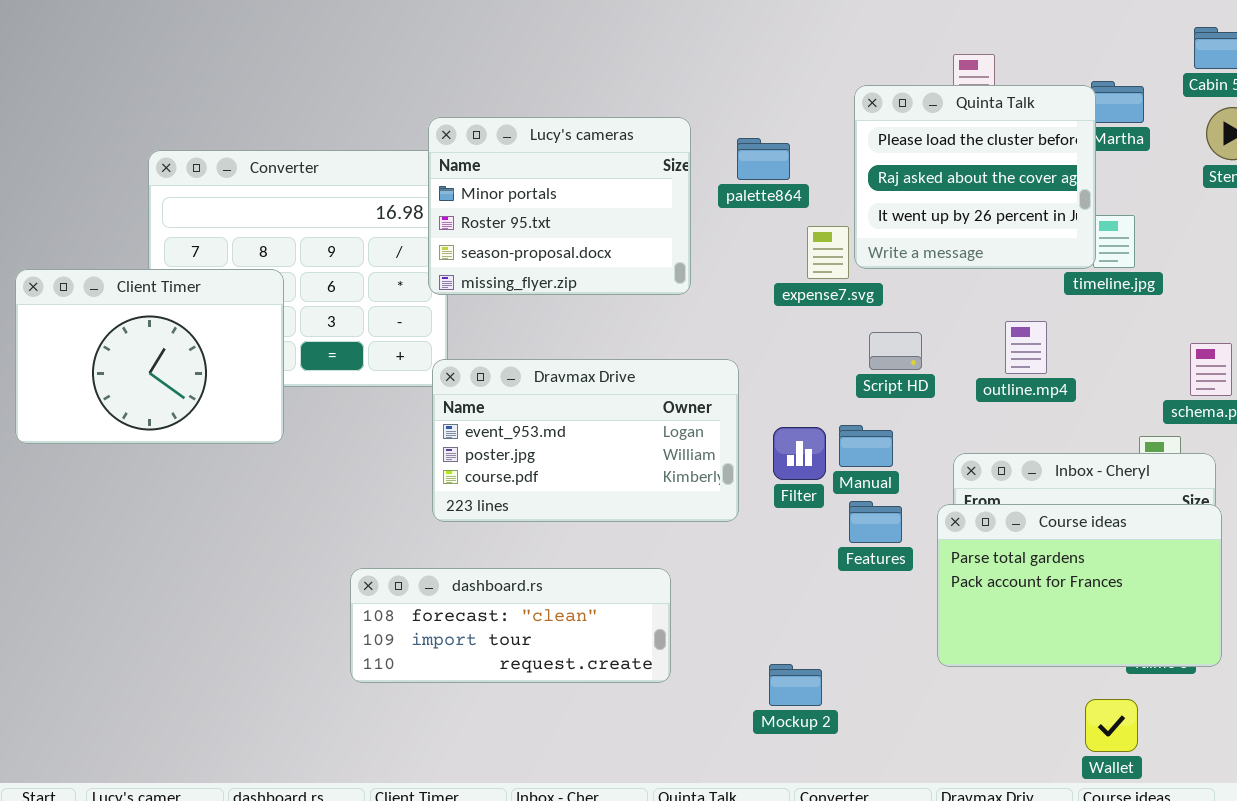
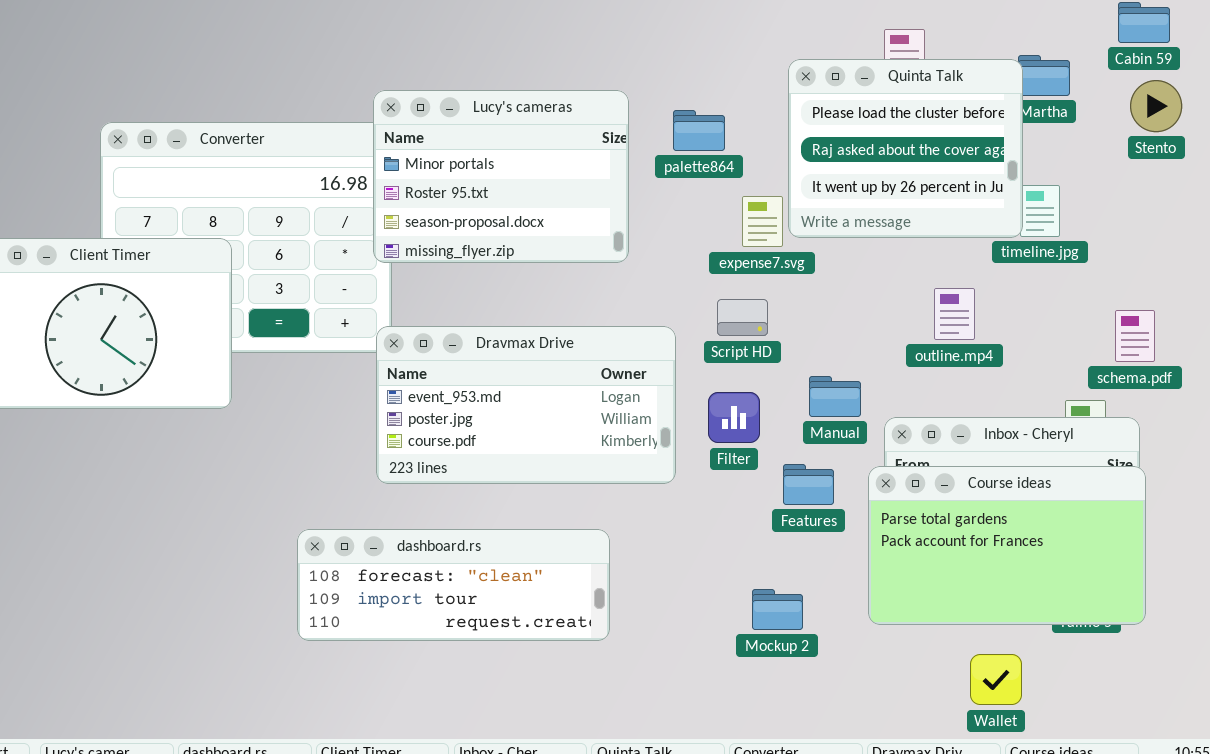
Script HD: [869,332,922,370] -> [717,299,768,336], moved
Manual: [839,425,893,467] -> [809,376,861,417], moved
Mockup 2: [769,664,822,706] -> [752,589,803,630], moved
Wallet: [1085,699,1138,752] -> [970,654,1022,705], moved

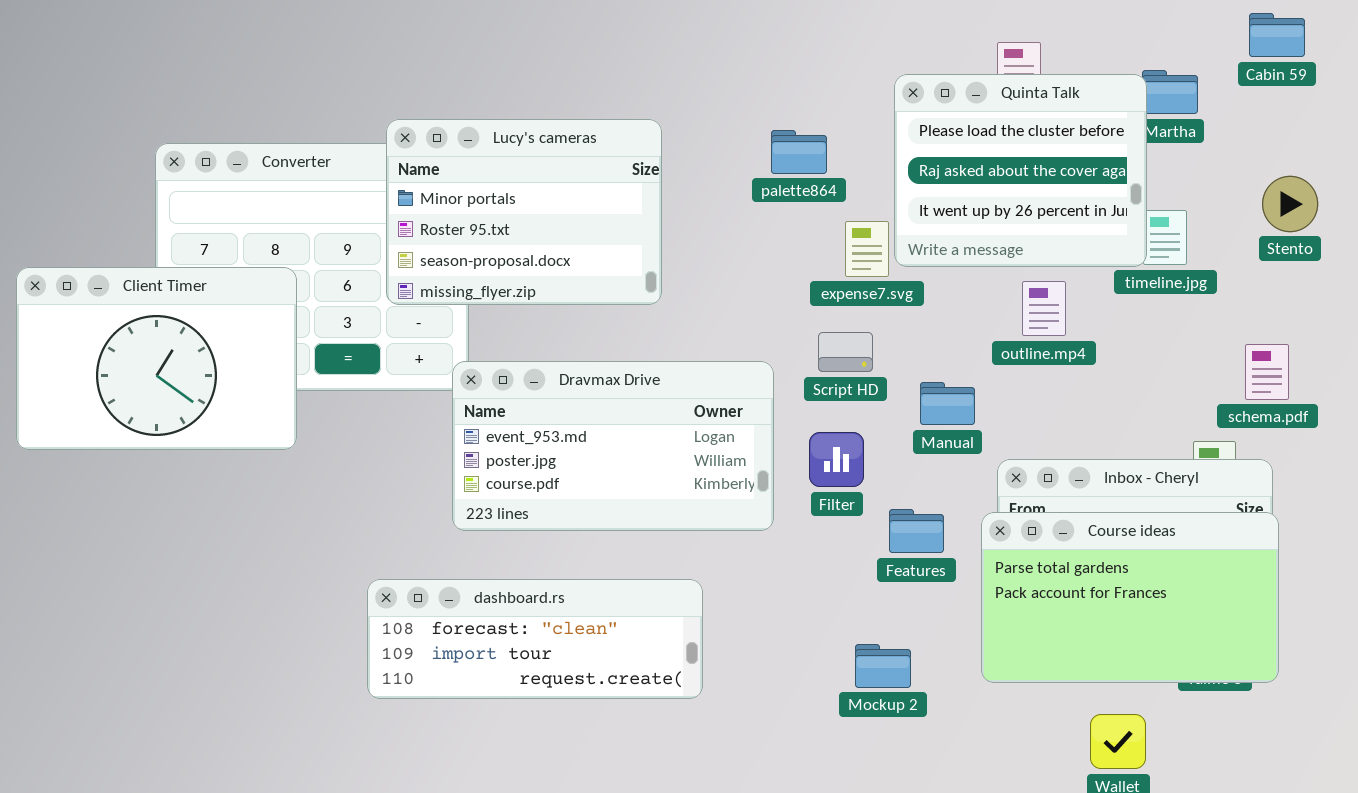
Stento: [1130,80,1182,132] -> [1262,176,1318,232], moved
Lucy's cameras: [373,90,629,263] -> [386,119,662,305], moved
outline.mp4: [934,288,975,340] -> [1022,281,1066,336], moved
Manual: [809,376,861,417] -> [920,382,975,425], moved

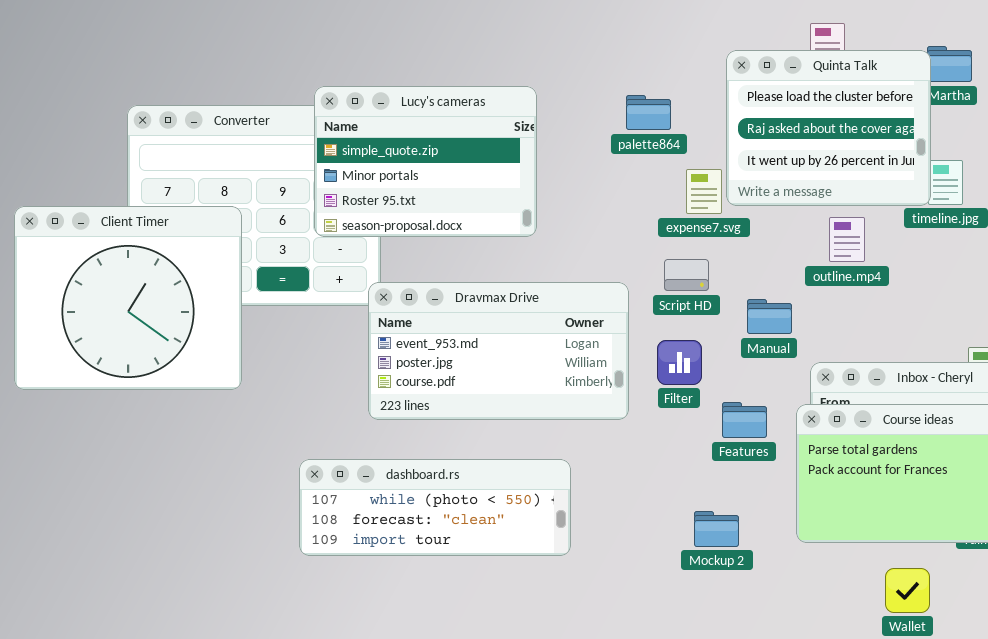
Lucy's cameras: [386,119,662,305] -> [314,86,537,237], scrolled up 1 row
Client Timer: [16,267,297,450] -> [14,206,242,390], resized
dashboard.rs: [367,579,703,699] -> [299,459,571,556], scrolled up 1 row

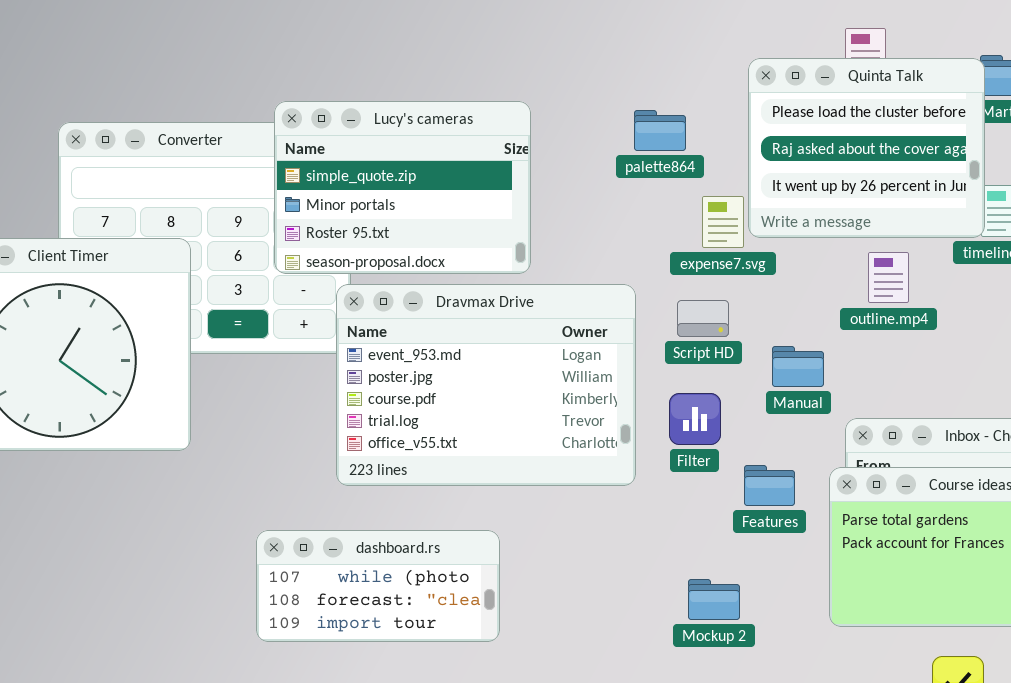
Dravmax Drive: [368,282,629,420] -> [336,284,636,486], resized
dashboard.rs: [299,459,571,556] -> [256,530,500,642], resized
Mockup 2: [694,511,739,547] -> [688,579,740,620], moved

